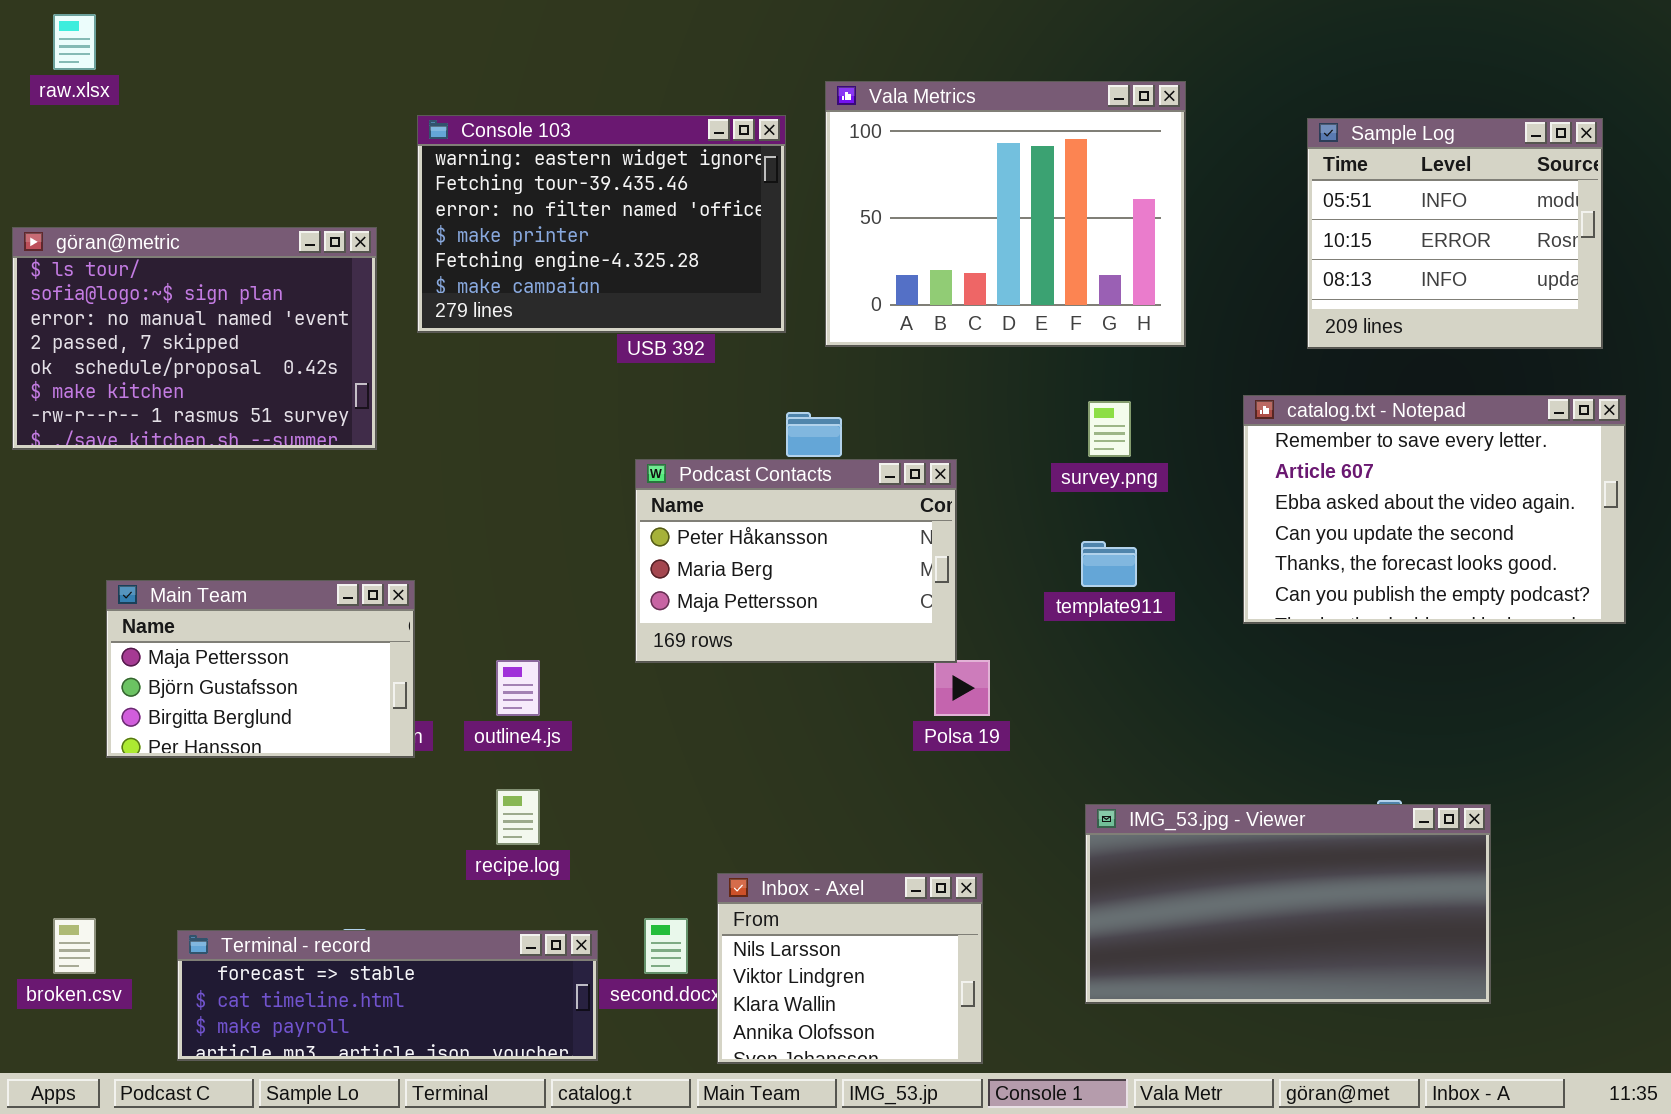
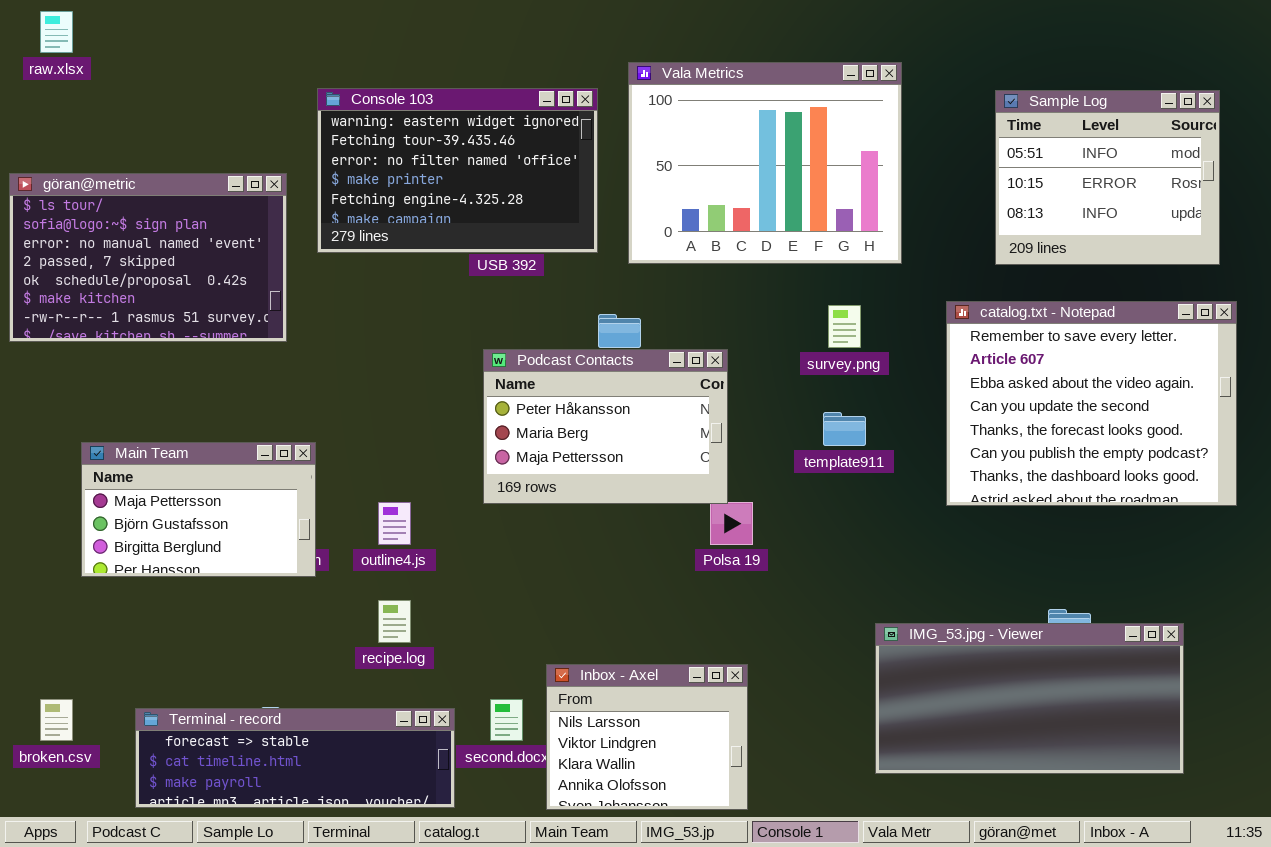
catalog.txt - Notepad: [1243,395,1626,624] -> [946,301,1237,506], resized
IMG_53.jpg - Viewer: [1085,804,1491,1004] -> [875,623,1184,774], moved

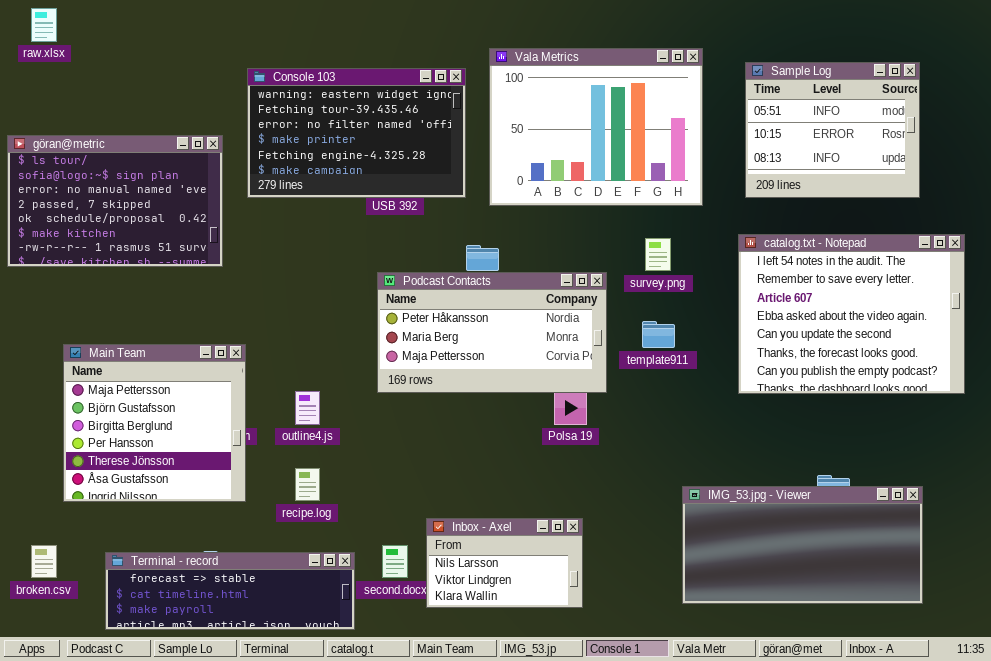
Sample Log: [995,90,1220,265] -> [745,62,920,198], moved
catalog.txt - Notepad: [946,301,1237,506] -> [738,234,965,394], scrolled up 1 row
Podcast Contacts: [483,349,728,504] -> [377,272,607,393], resized
Main Team: [81,442,316,577] -> [63,344,246,502], resized
Inbox - Axel: [546,664,748,810] -> [426,518,583,608], resized

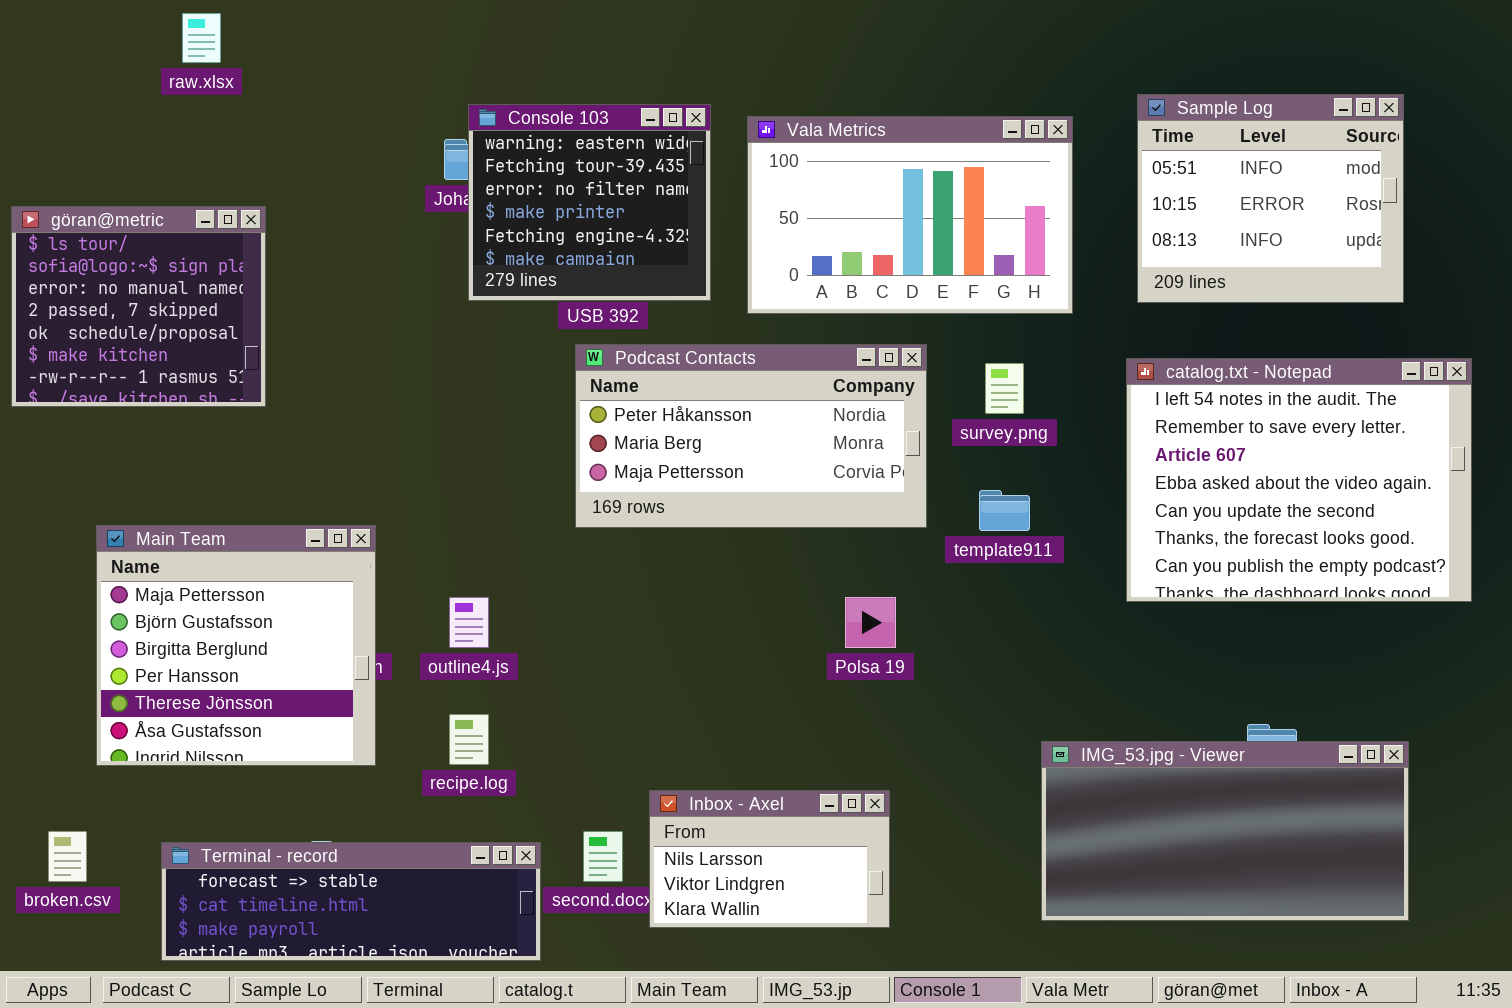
raw.xlsx: [31,8,57,42] -> [182,13,221,63], moved
Vala Metrics: [489,48,703,206] -> [747,116,1073,314], resized
Console 103: [247,68,466,198] -> [468,104,711,301], resized
göran@metric: [7,135,223,267] -> [11,206,266,407], resized
Podcast Contacts: [377,272,607,393] -> [575,344,927,528], moved

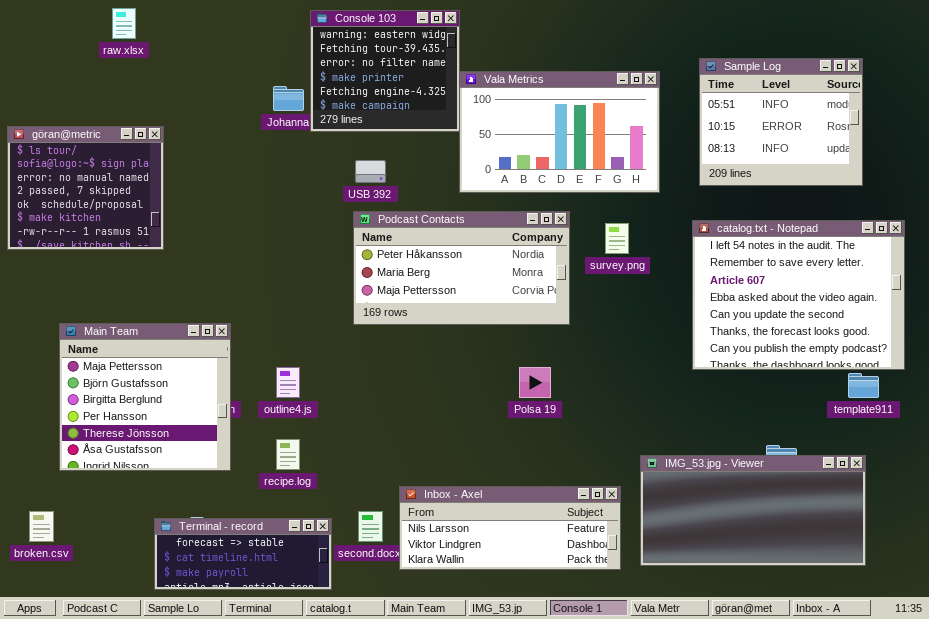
Console 103: [468,104,711,301] -> [310,10,460,132], moved
template911: [979,490,1030,531] -> [848,373,879,398], moved
Inbox - Axel: [649,790,890,928] -> [399,486,621,570], resized
Terminal - record: [161,842,541,961] -> [154,518,332,590], resized

